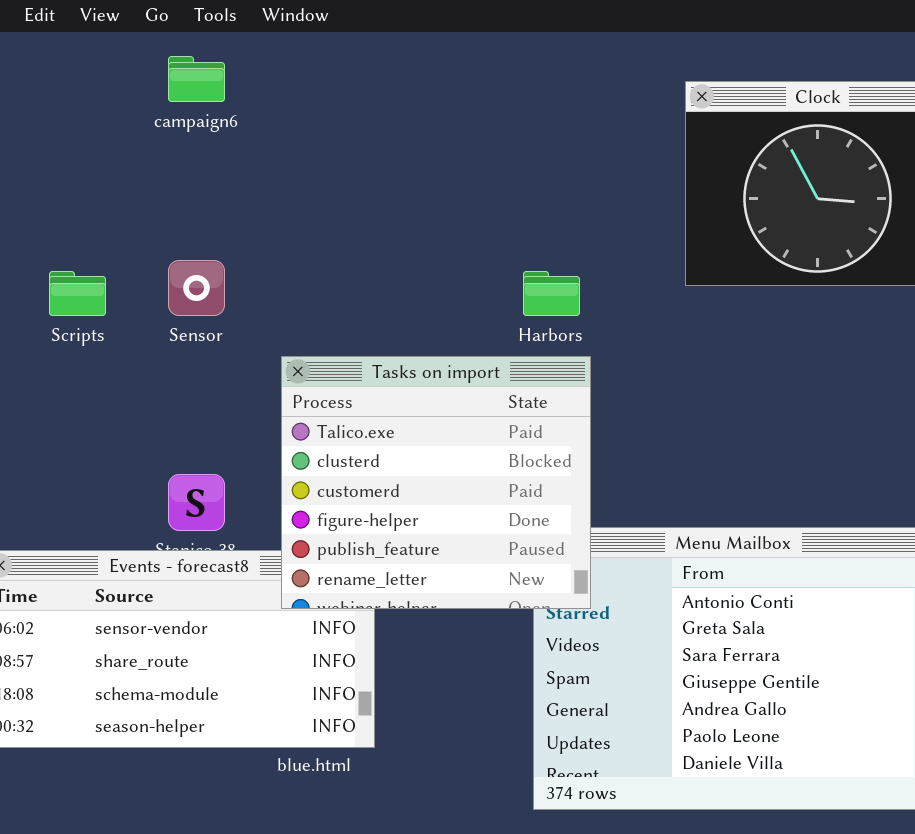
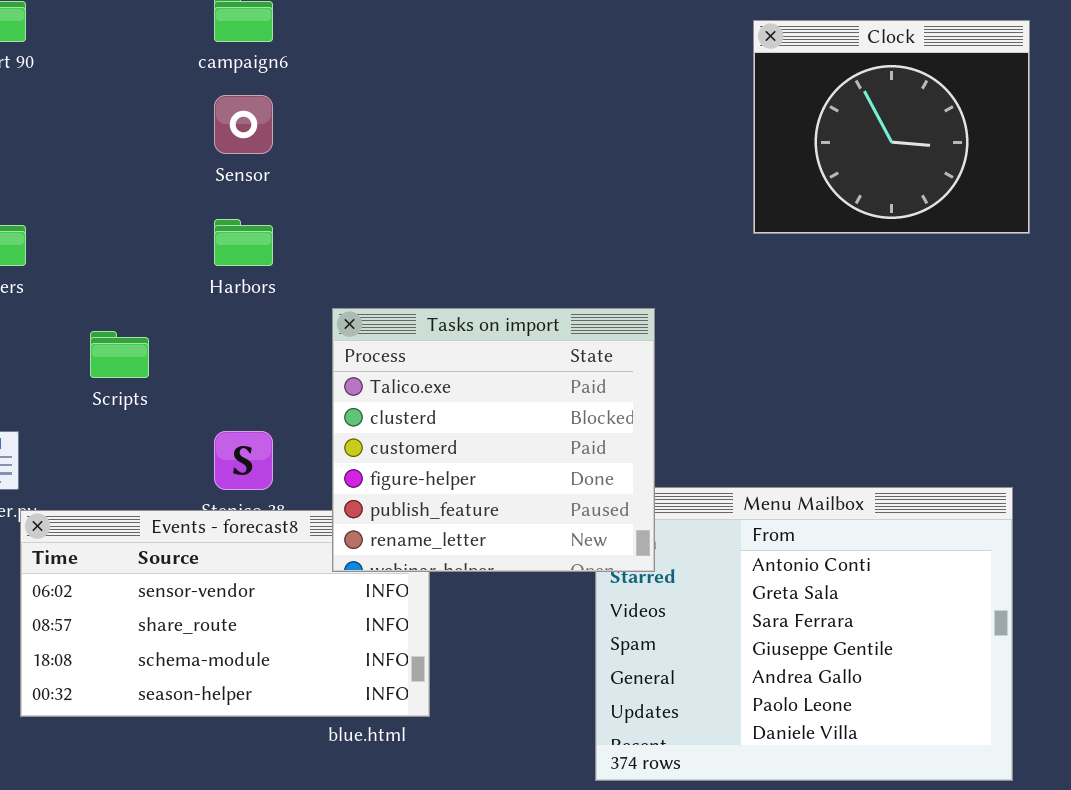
Sensor: [168,260,225,316] -> [214,95,273,154], moved
Scripts: [49,271,106,316] -> [90,331,149,378], moved
Harbors: [523,271,580,316] -> [214,219,273,266], moved

